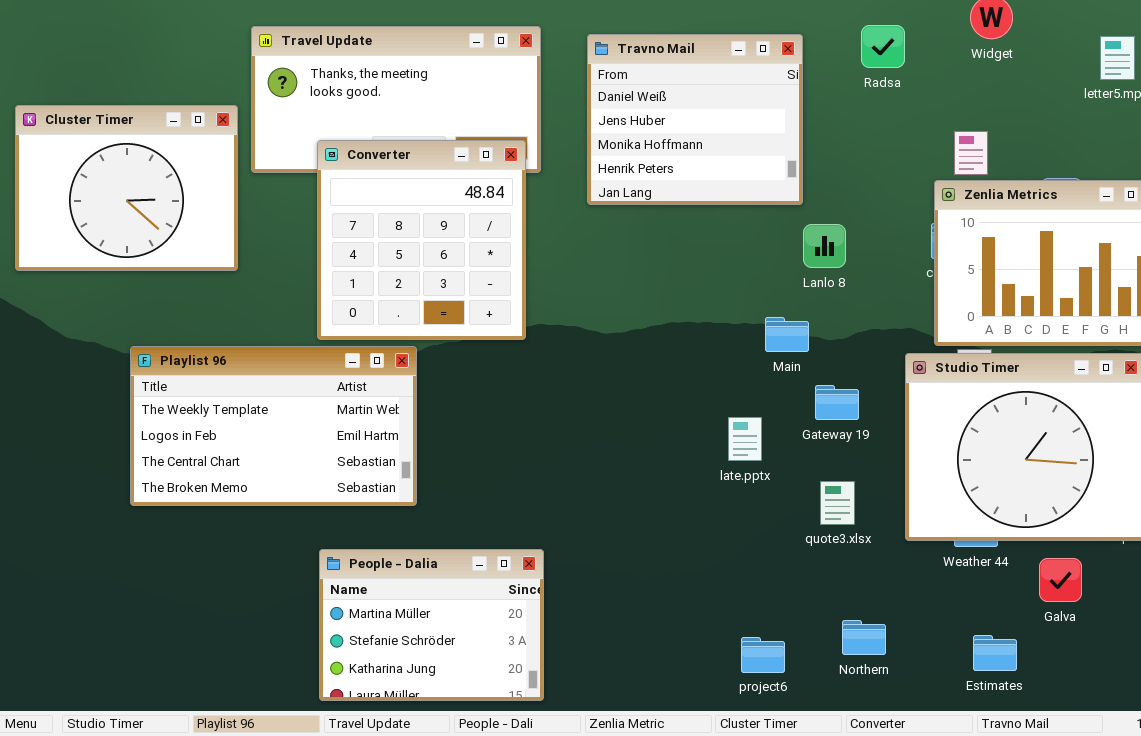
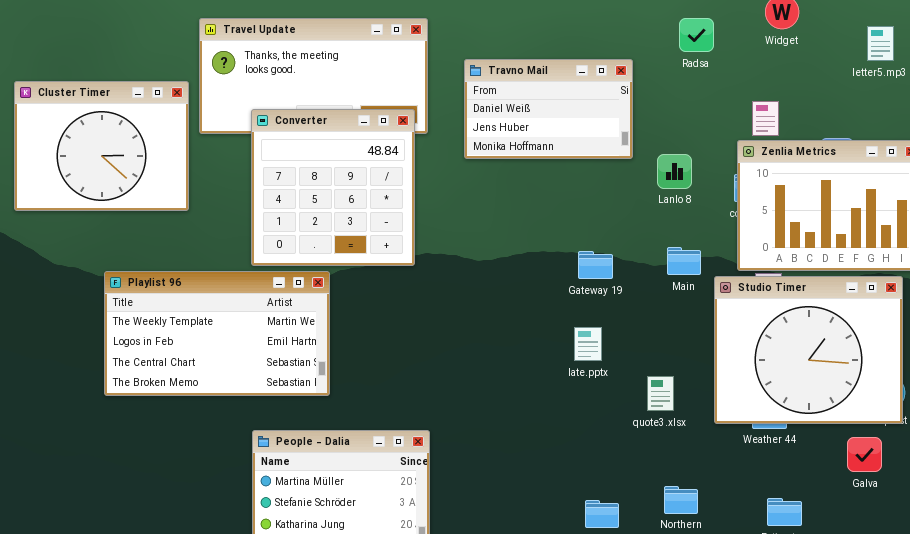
Travno Mail: [587,34,803,205] -> [464,59,633,159], resized
Lanlo 8: [803,224,846,268] -> [657,154,692,189], moved
Main: [765,317,809,352] -> [667,247,701,275], moved
Gateway 19: [815,385,859,420] -> [578,251,613,279], moved
Galva: [1039,558,1082,602] -> [847,437,882,472], moved

